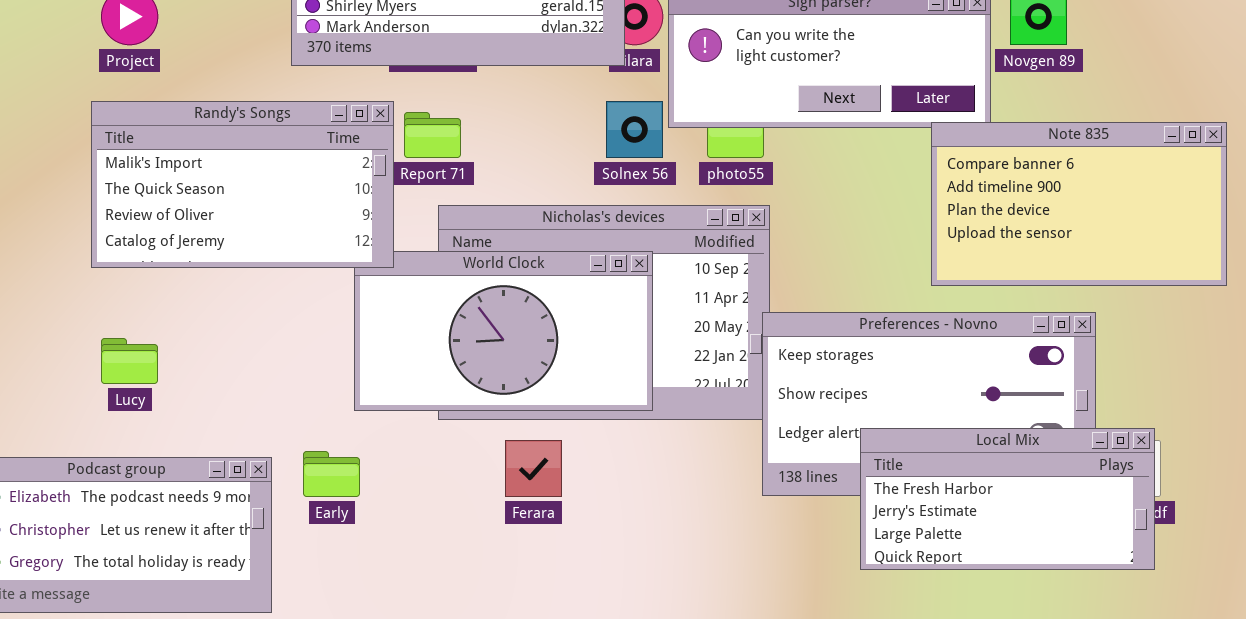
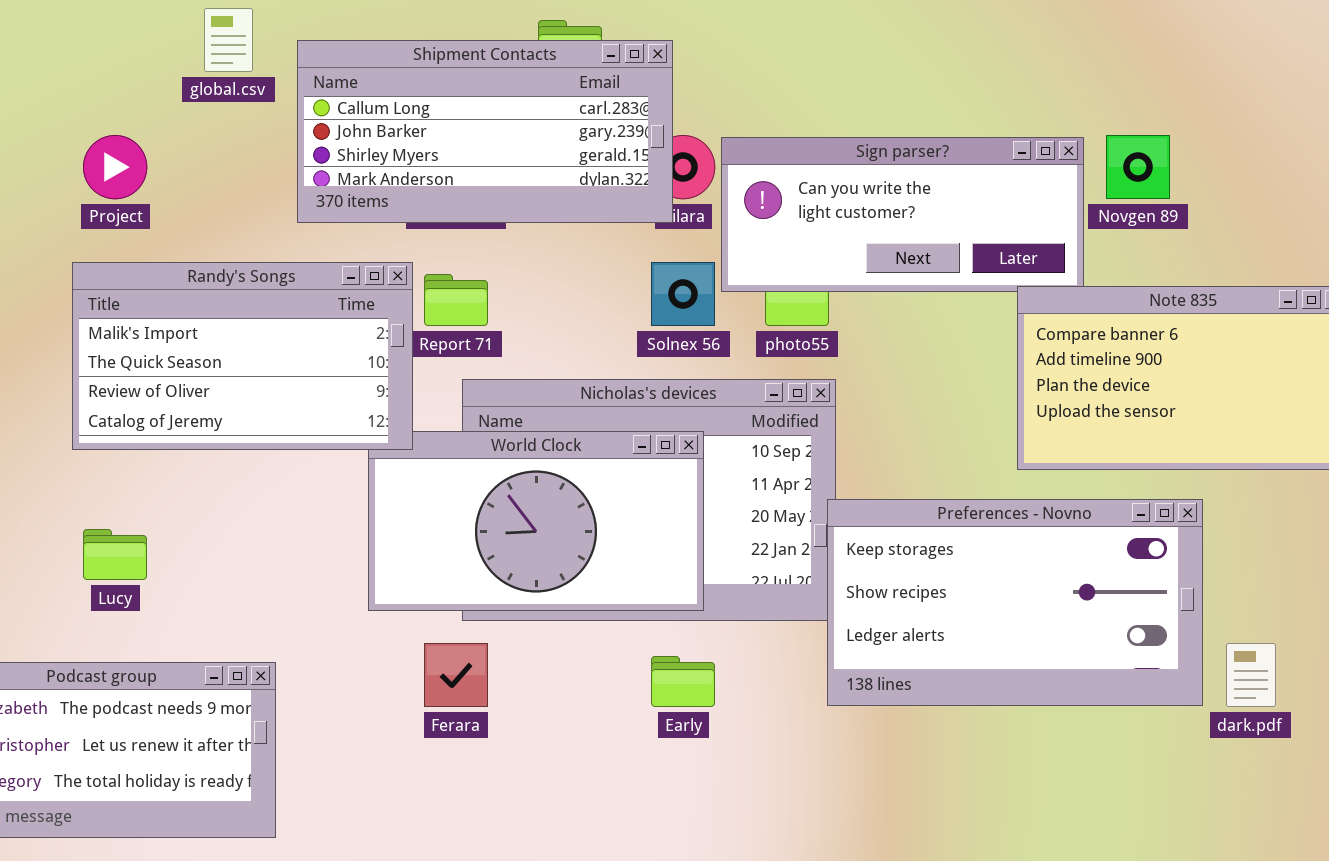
Local Mix: [860,428,1155,570] -> none, closed
Ferara: [505,440,562,497] -> [424,643,488,707], moved
Early: [303,451,360,497] -> [651,656,715,707], moved

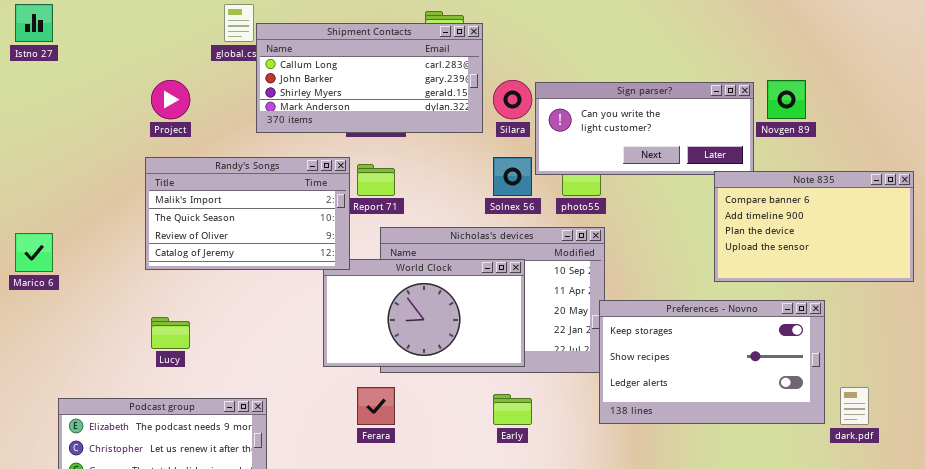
Shipment Contacts: [297,40,673,223] -> [256,23,483,133], moved

